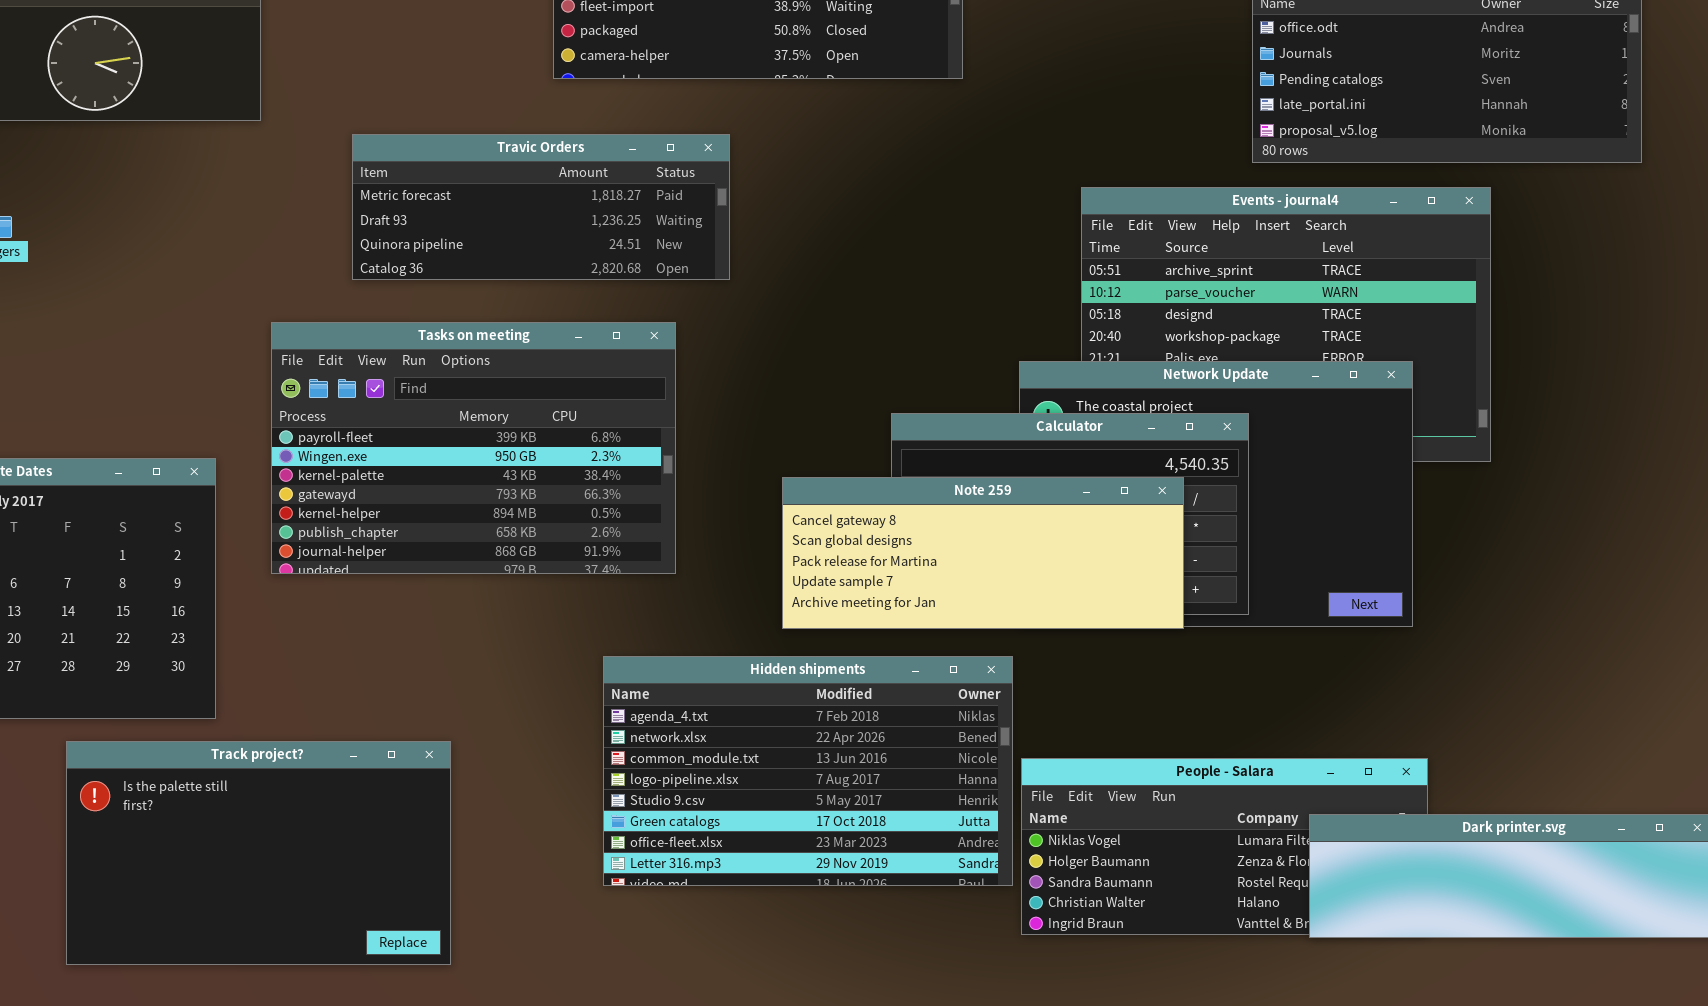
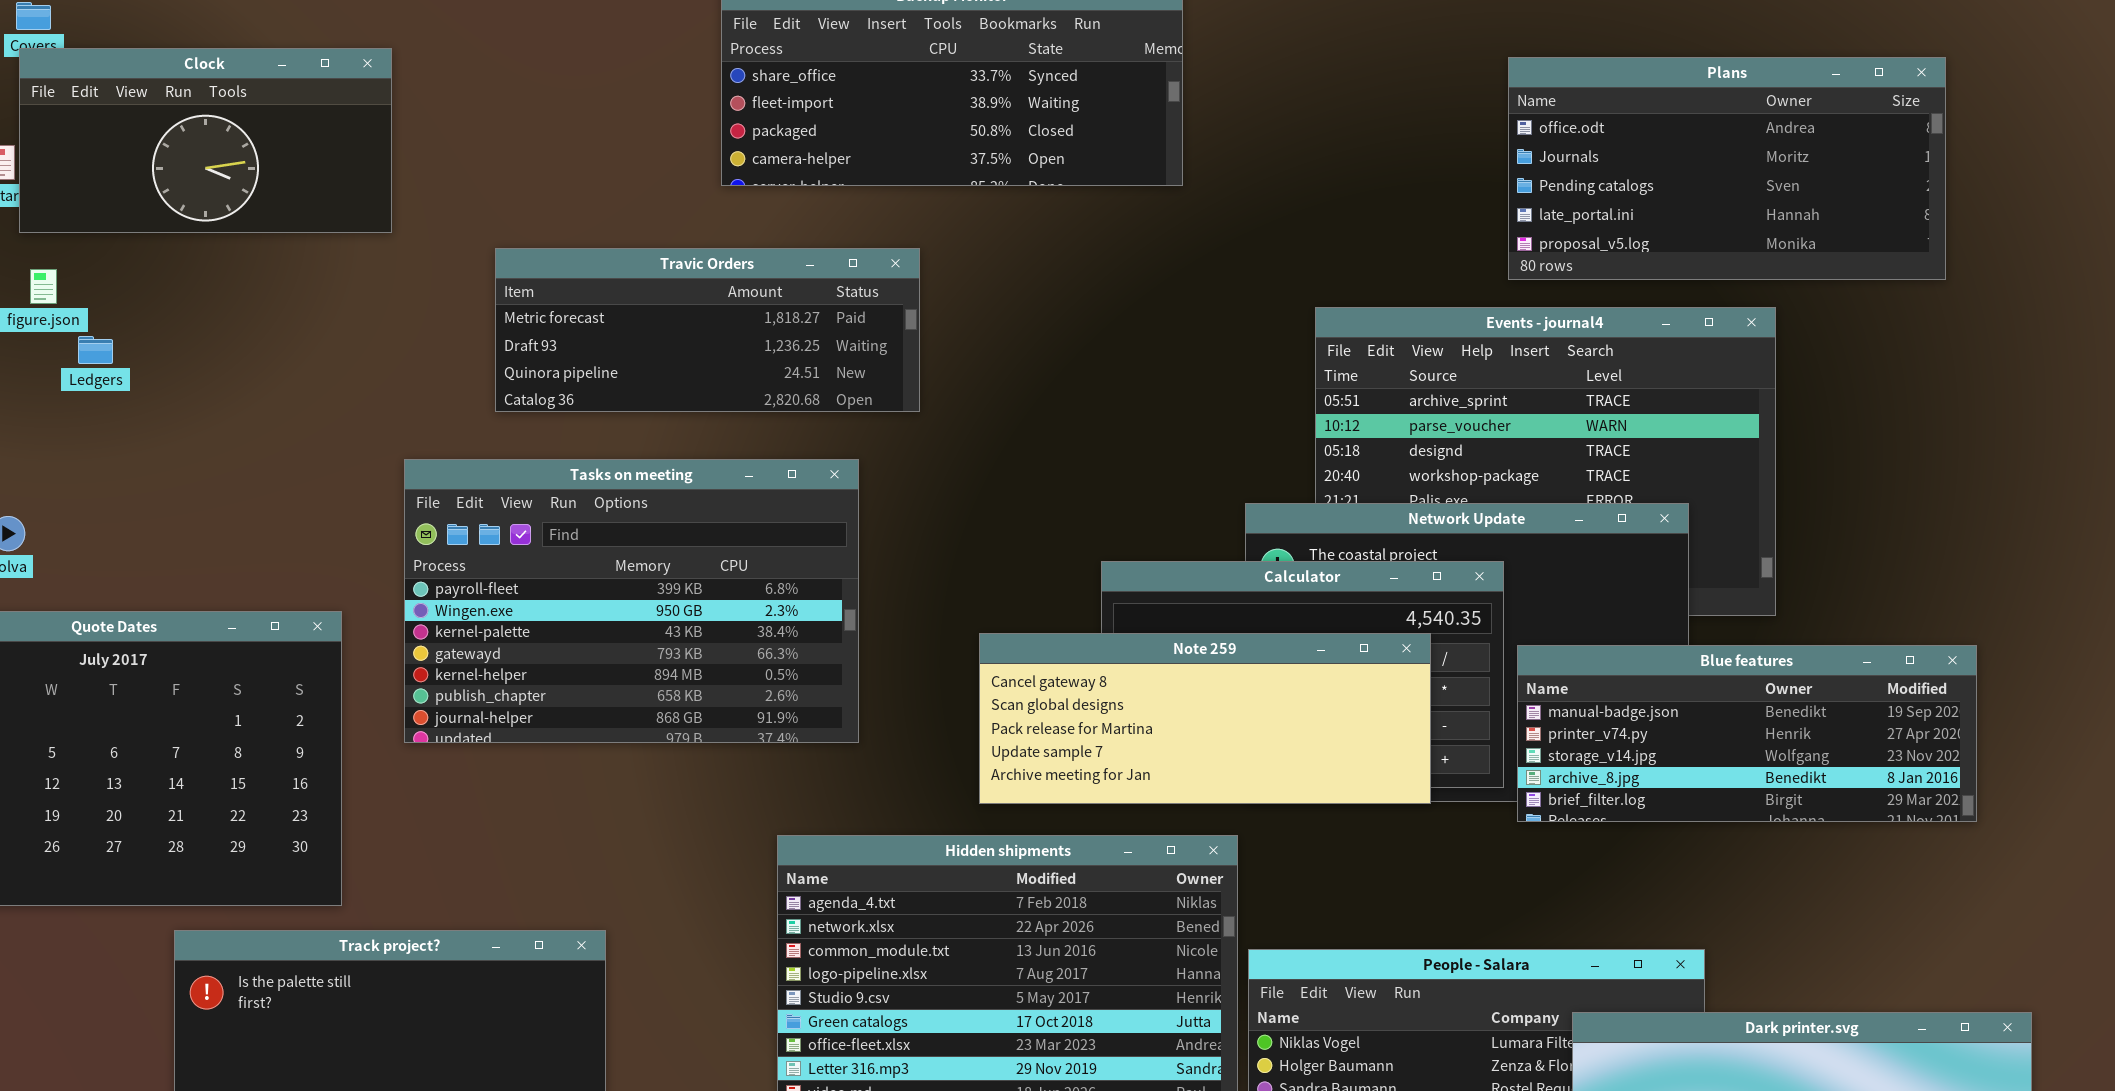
Blue features: none -> [1517,645,1977,822], opened

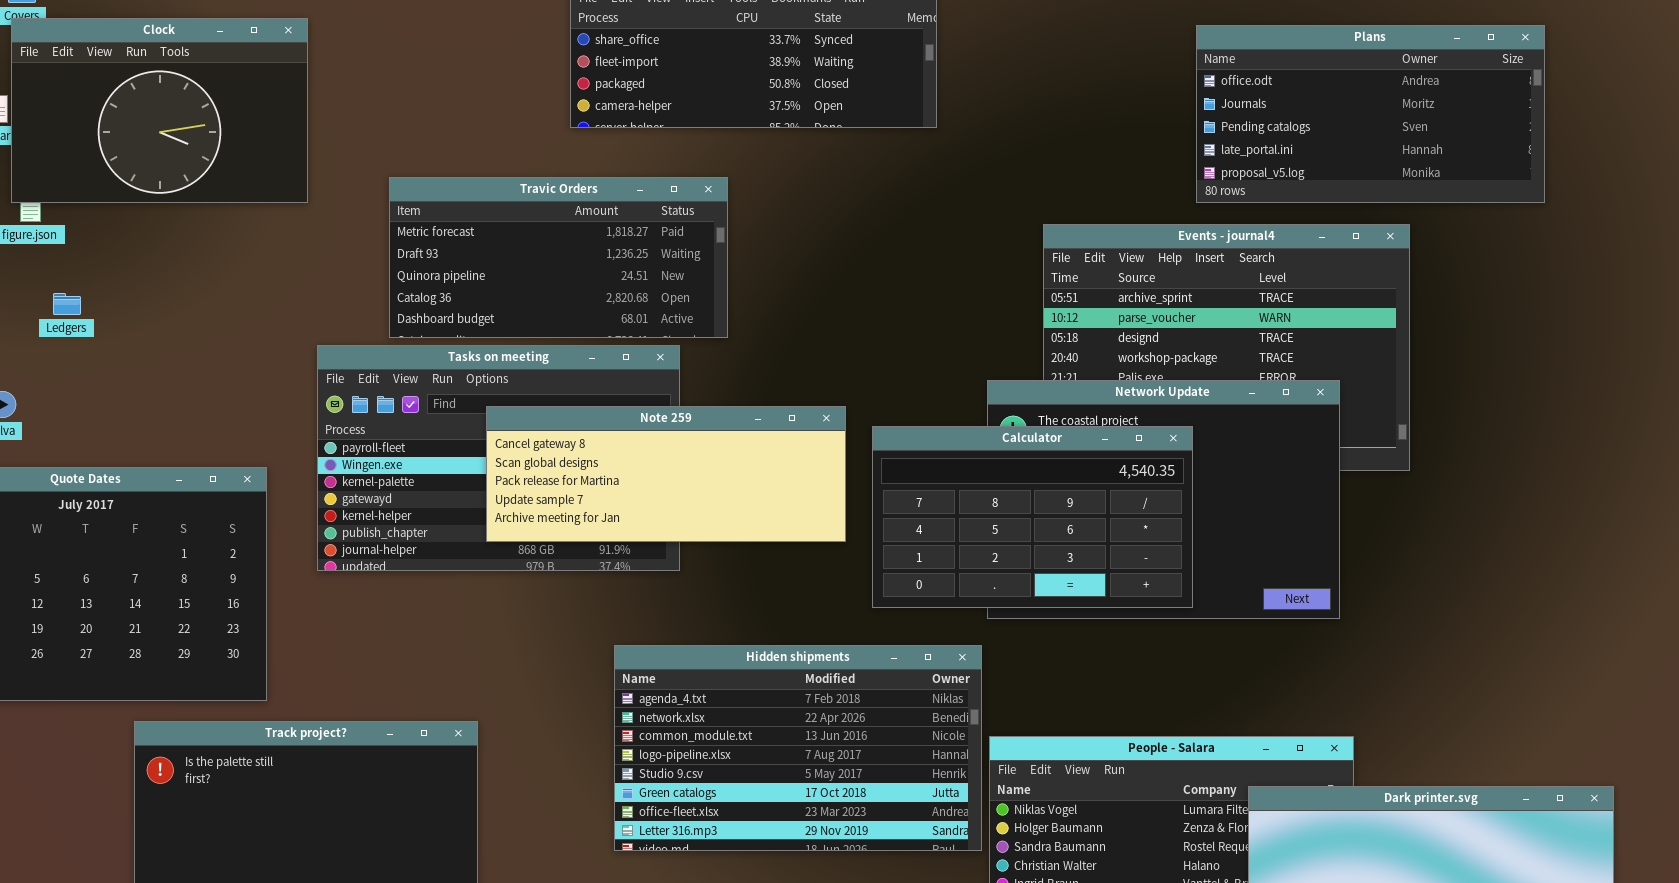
Clock: [19,48,392,233] -> [11,18,308,203], resized
Travic Orders: [495,248,920,412] -> [389,177,728,338], resized
Ledgers: [78,336,113,364] -> [53,293,81,315], moved
Note 259: [979,633,1431,804] -> [486,406,846,542], moved
Blue features: [1517,645,1977,822] -> none, closed

